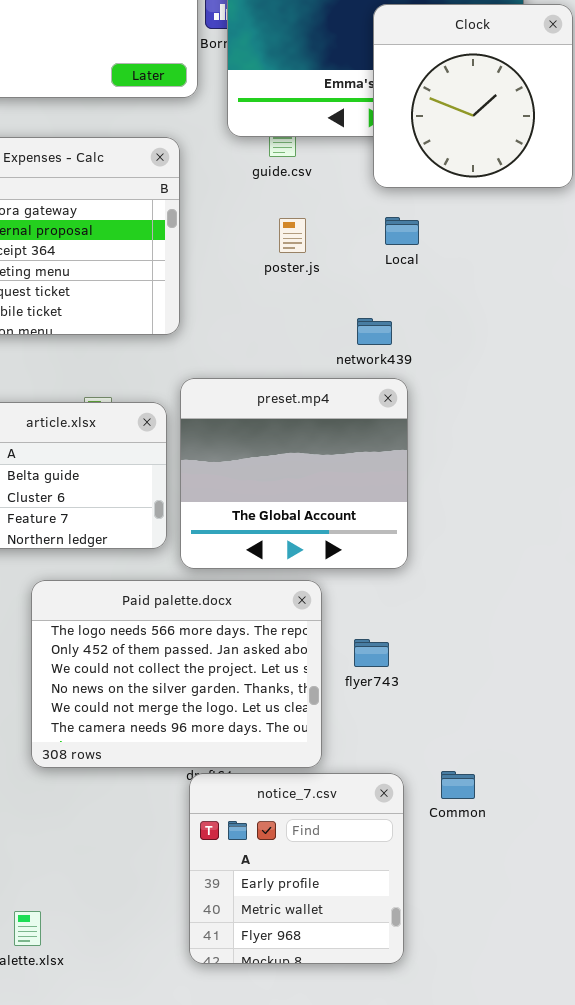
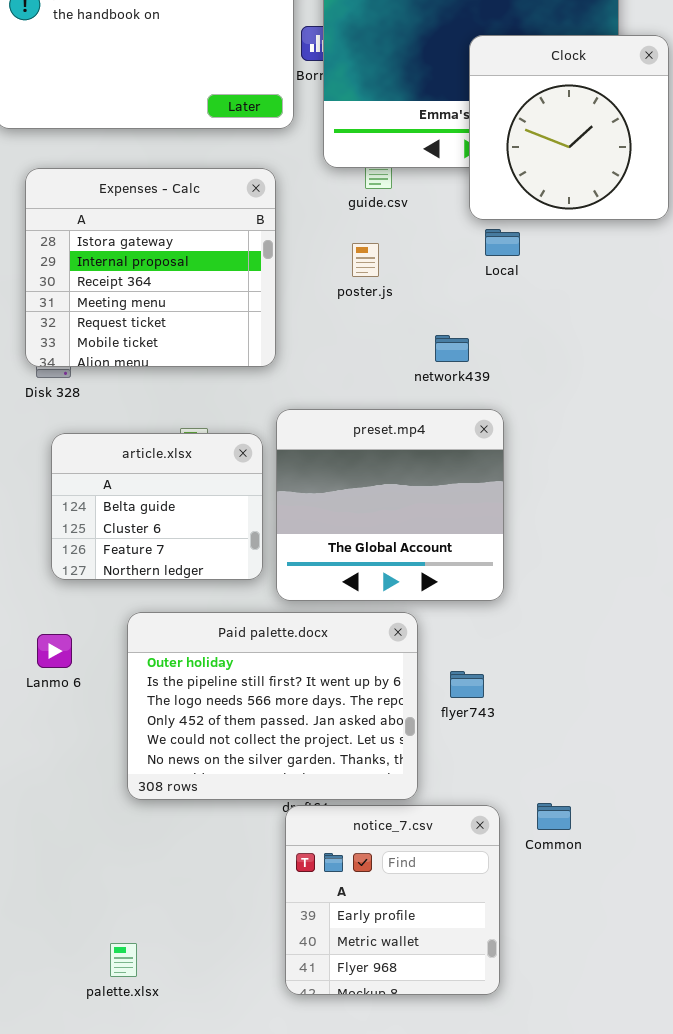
Local: [385,217,419,245] -> [485,229,520,256], moved
poster.js: [279,218,306,253] -> [352,243,379,277], moved
network439: [357,318,392,345] -> [435,335,469,362], moved
Paid palette.docx: [31,580,322,768] -> [127,612,418,800], scrolled up 2 rows

